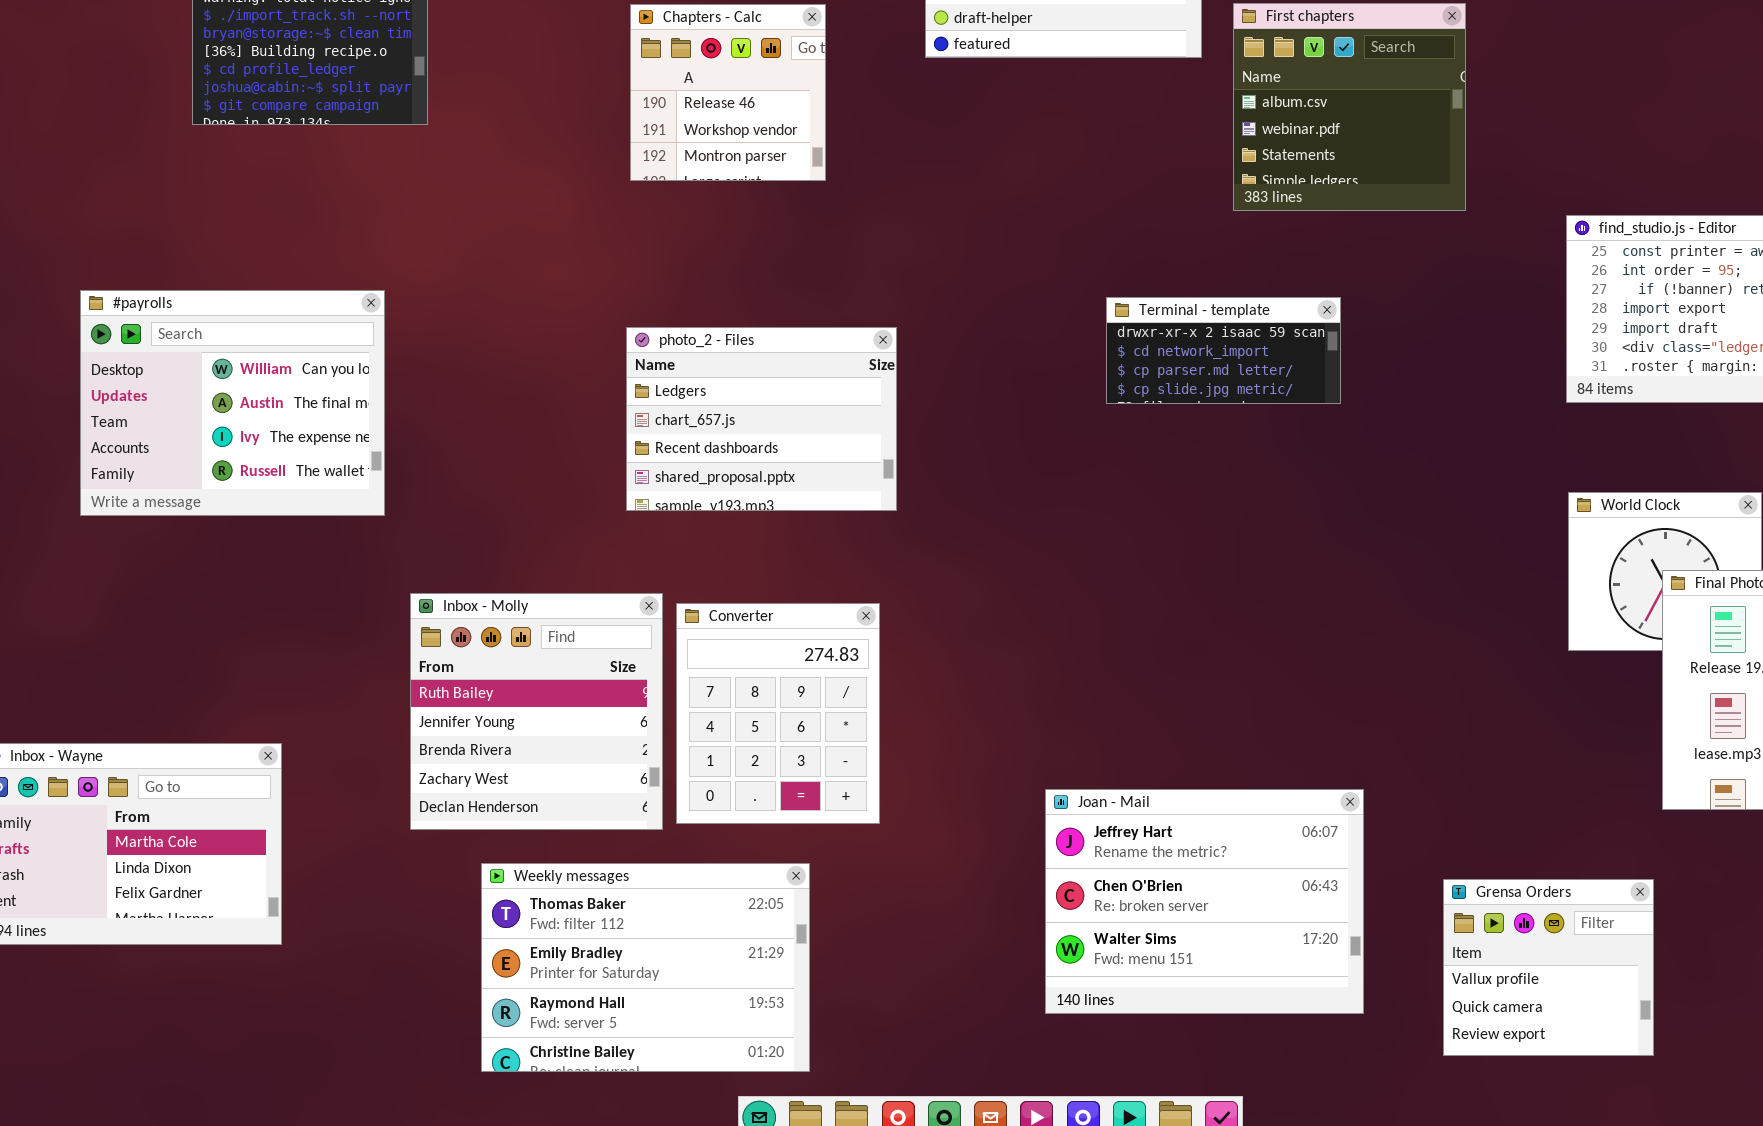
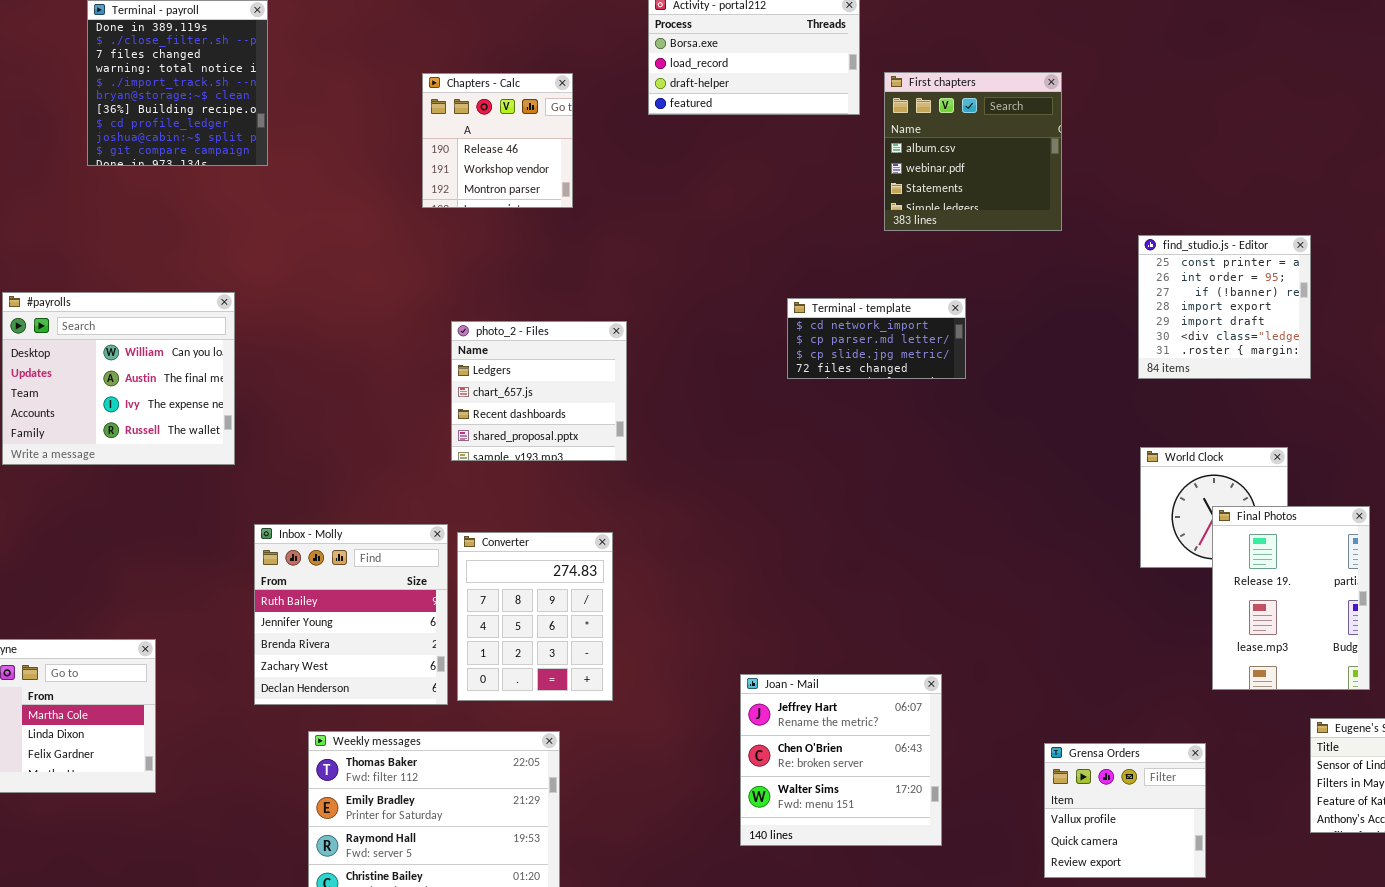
Terminal - template: [1106,297,1341,404] -> [787,298,966,379], scrolled down 1 row
photo_2 - Files: [626,327,897,511] -> [451,321,627,461], resized
Joan - Mail: [1045,789,1364,1014] -> [740,674,942,846], resized

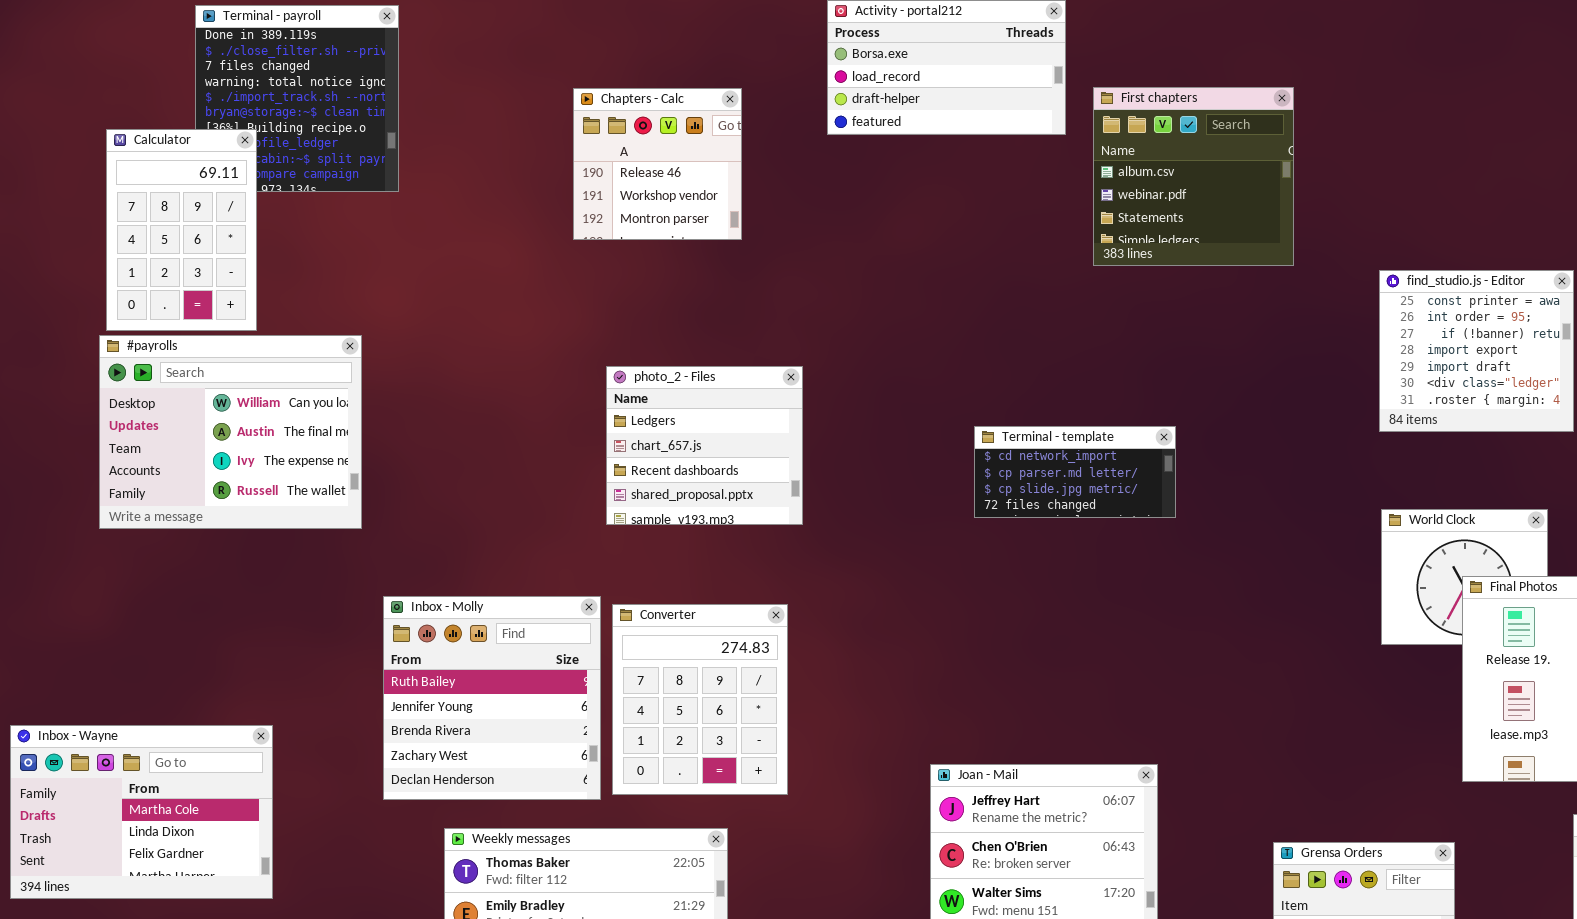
Calculator: none -> [106,129,257,331], opened
Terminal - template: [787,298,966,379] -> [974,426,1176,518], moved

